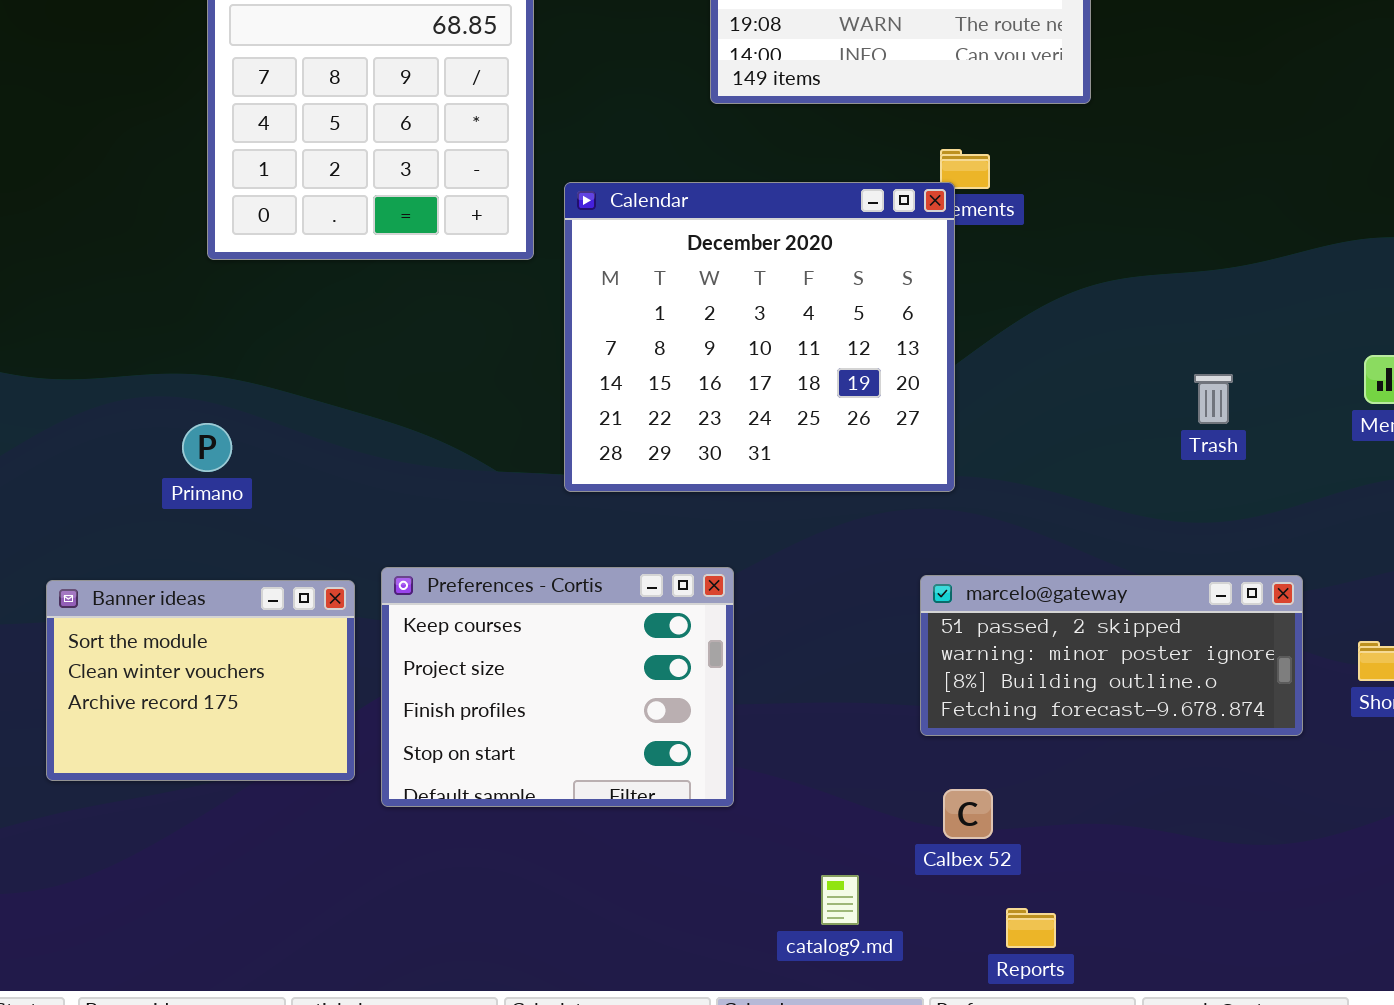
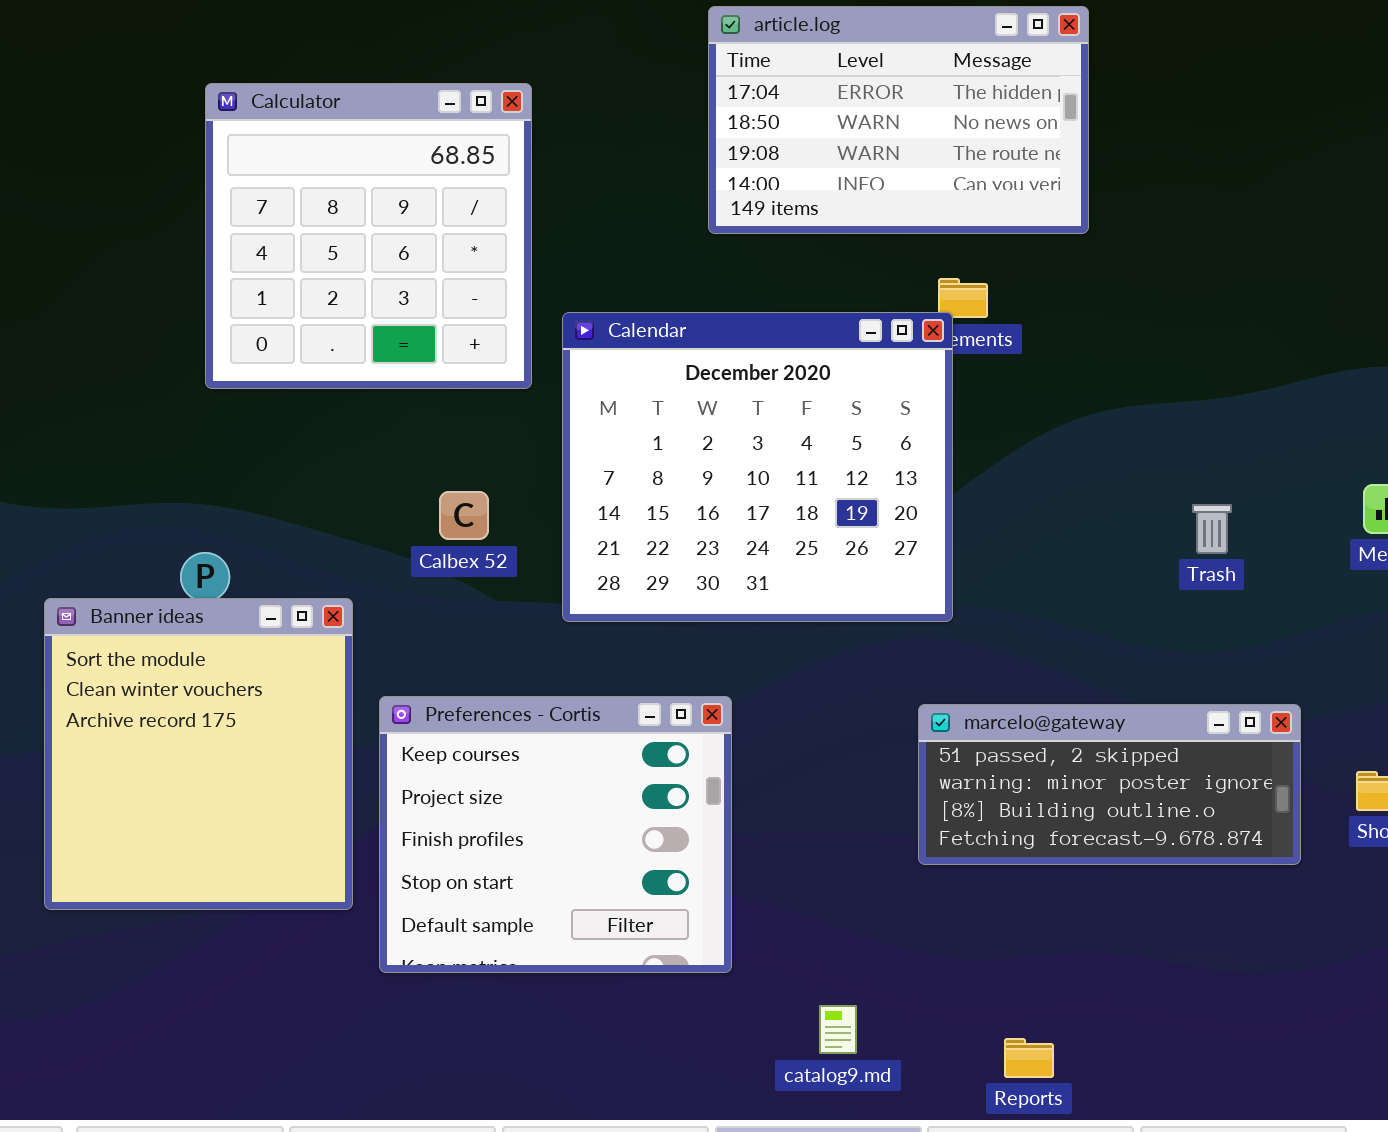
Preferences - Cortis: [381,567,734,807] -> [379,696,732,973], resized
Banner ideas: [46,580,355,781] -> [44,598,353,910], resized
Calbex 52: [943,789,993,839] -> [439,491,489,540], moved

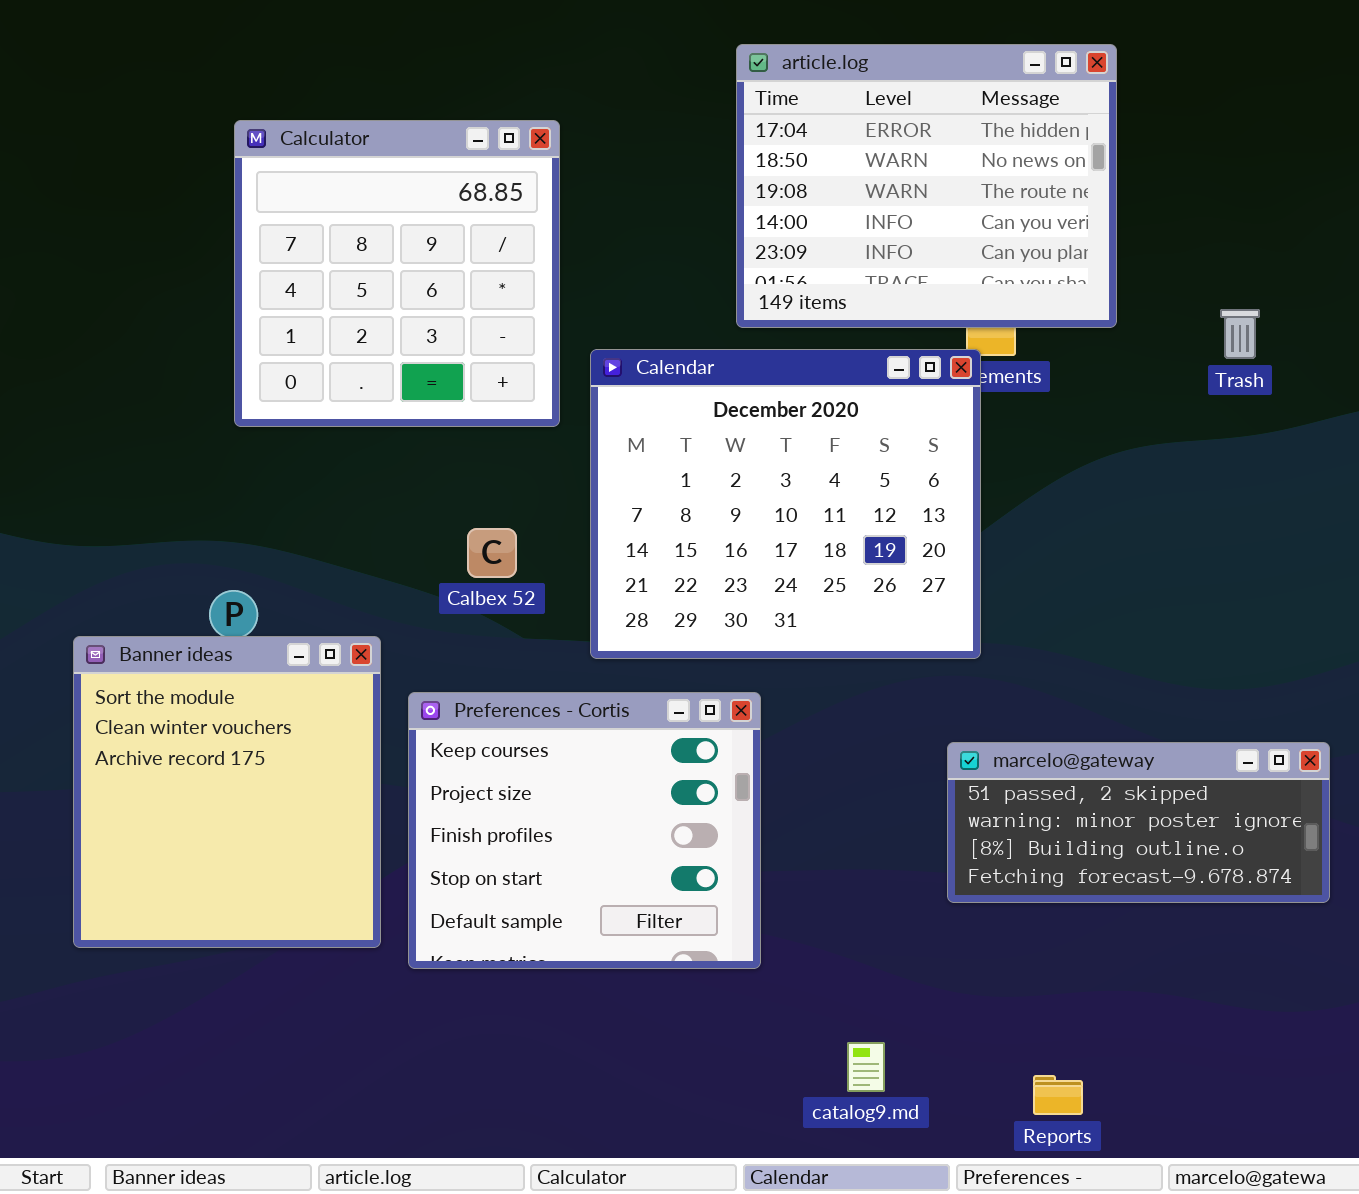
article.log: [708,6,1089,234] -> [736,44,1117,328], resized
Trash: [1192,504,1232,554] -> [1220,309,1260,359], moved
Preferences - Cortis: [379,696,732,973] -> [408,692,761,969], moved

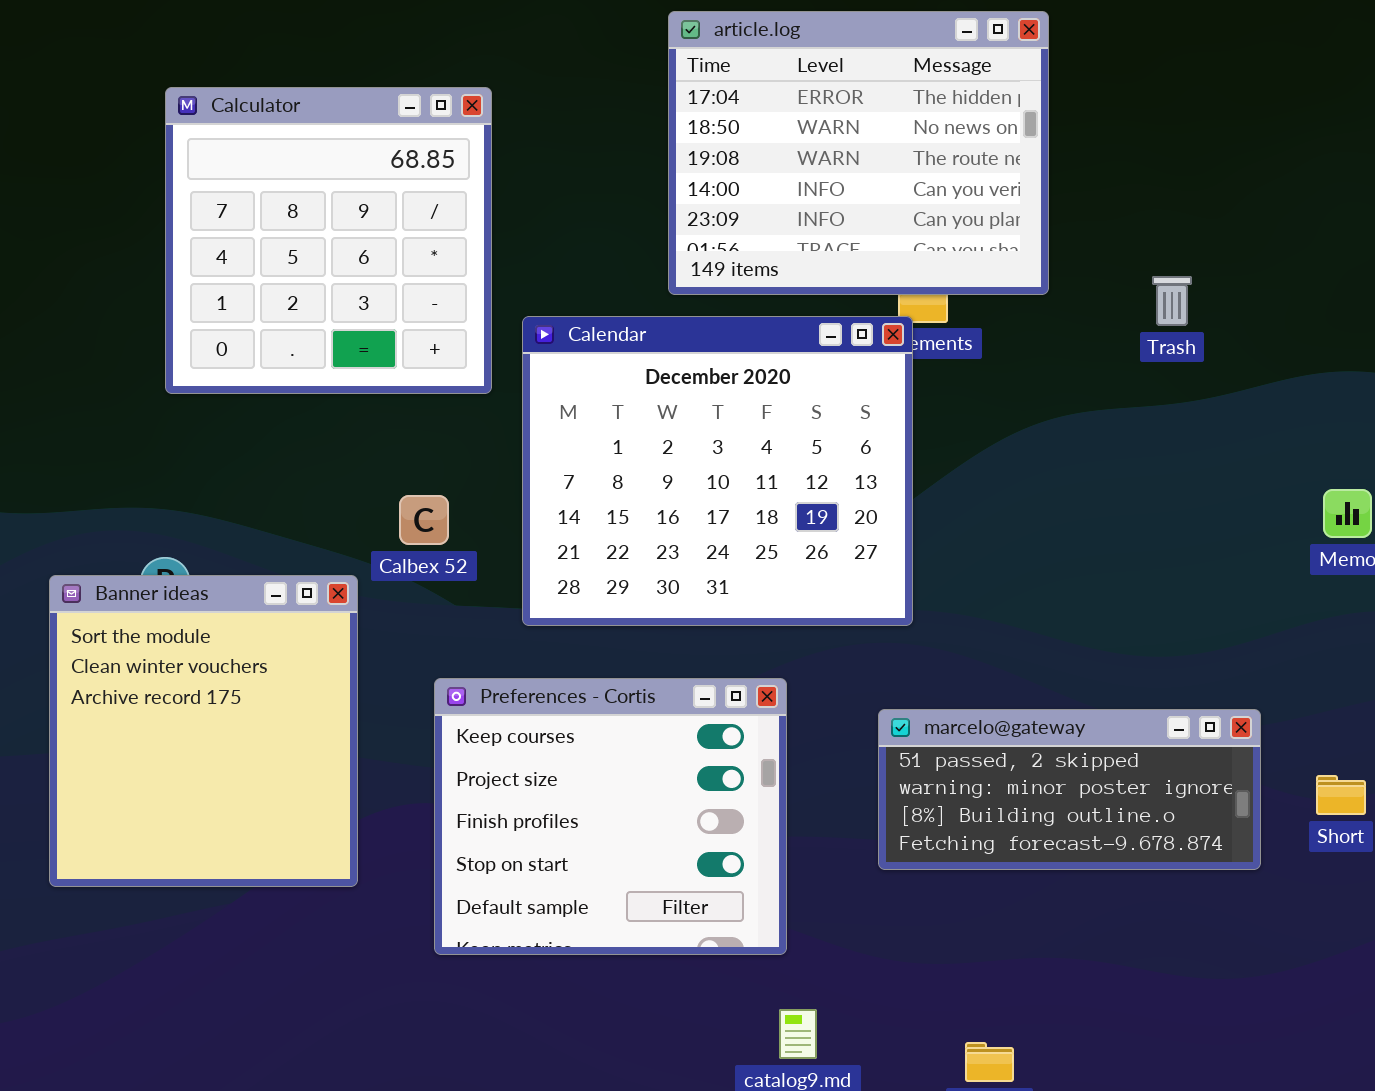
Banner ideas: [73,636,381,948] -> [49,575,358,887], moved
Preferences - Cortis: [408,692,761,969] -> [434,678,787,955], moved

